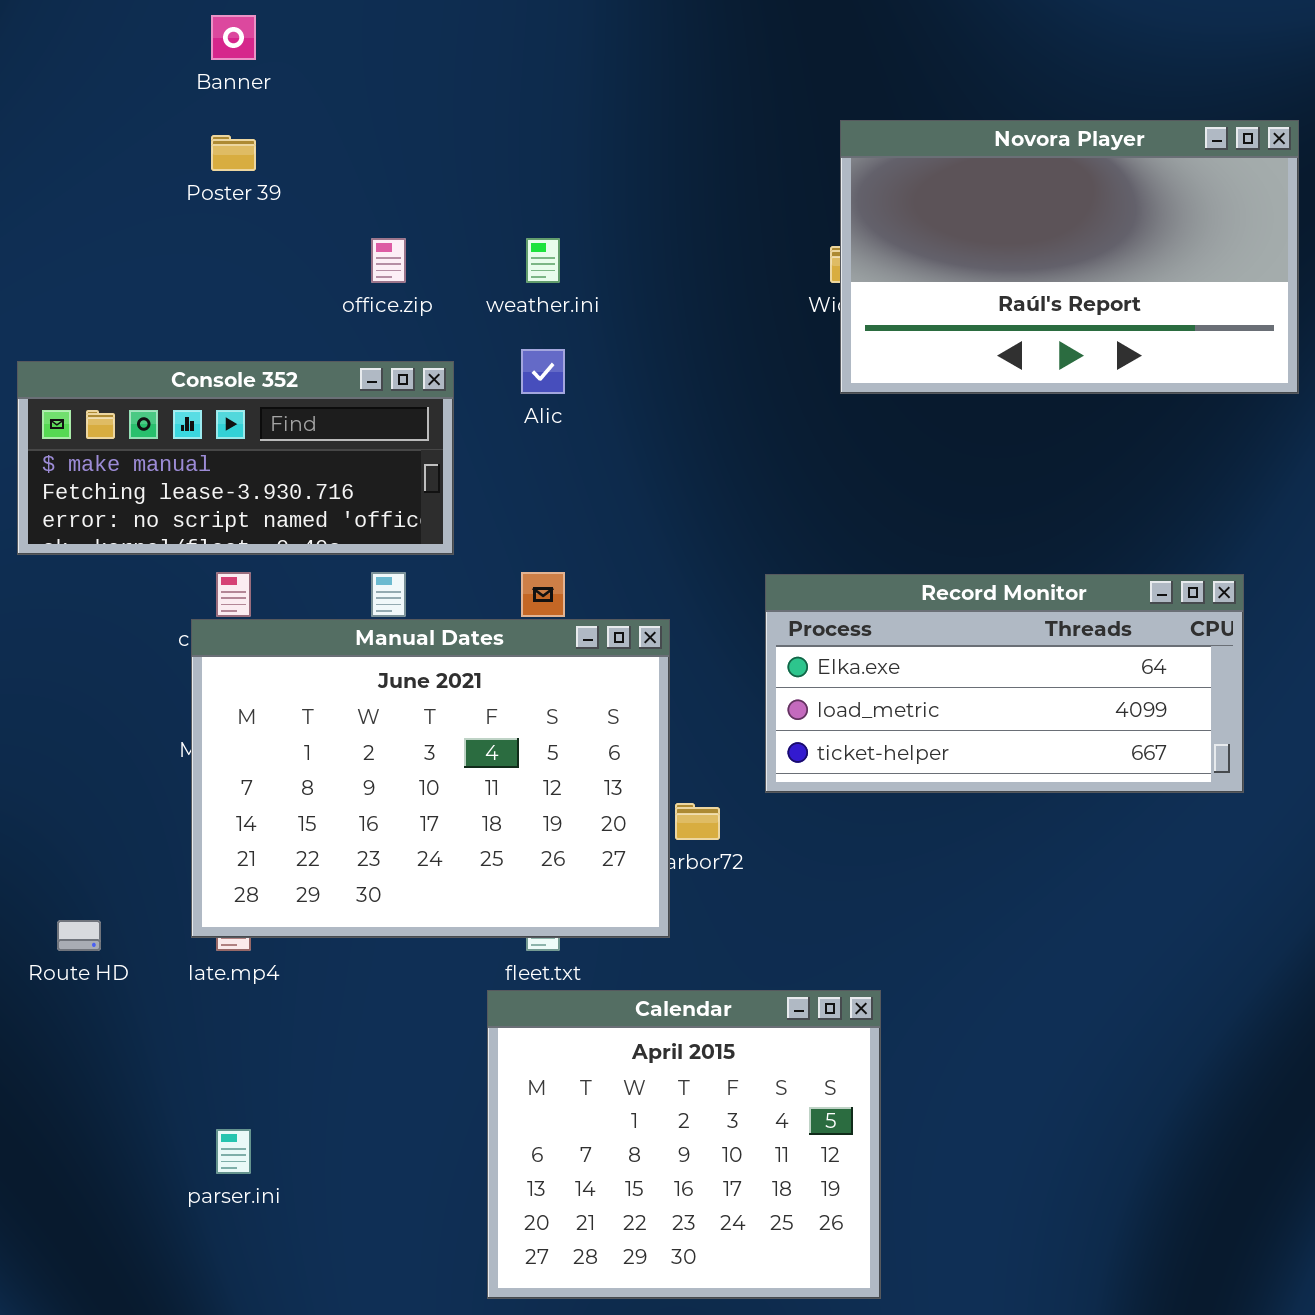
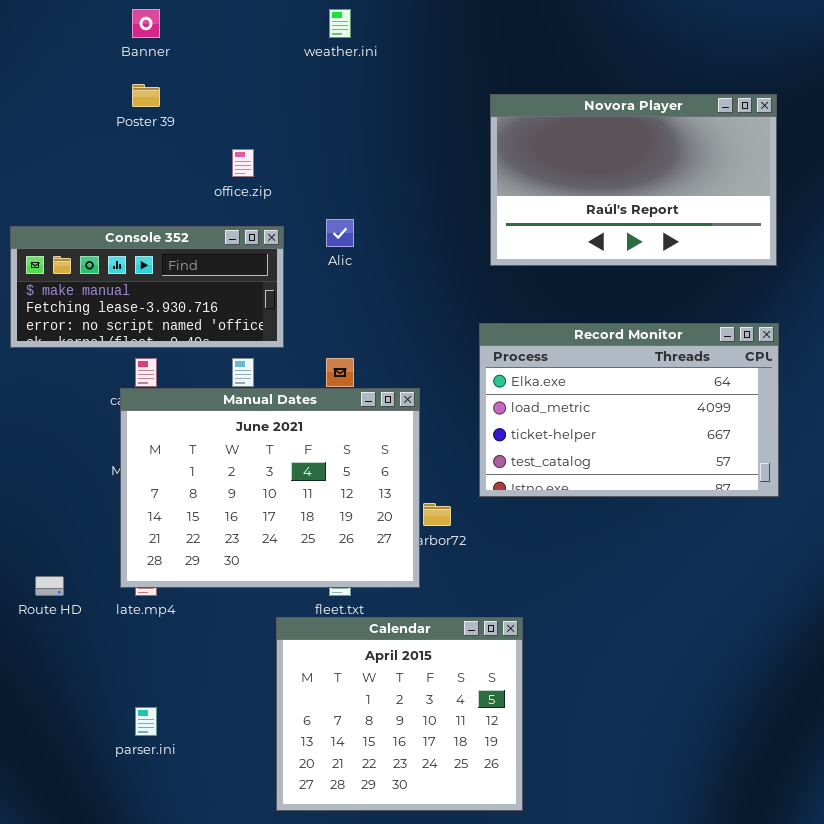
Novora Player: [840,120,1299,394] -> [490,94,777,266], moved
weather.ini: [526,238,560,283] -> [329,9,351,38], moved
Record Monitor: [765,574,1244,793] -> [479,323,779,497], resized
Calendar: [487,990,881,1299] -> [276,617,523,811], moved

